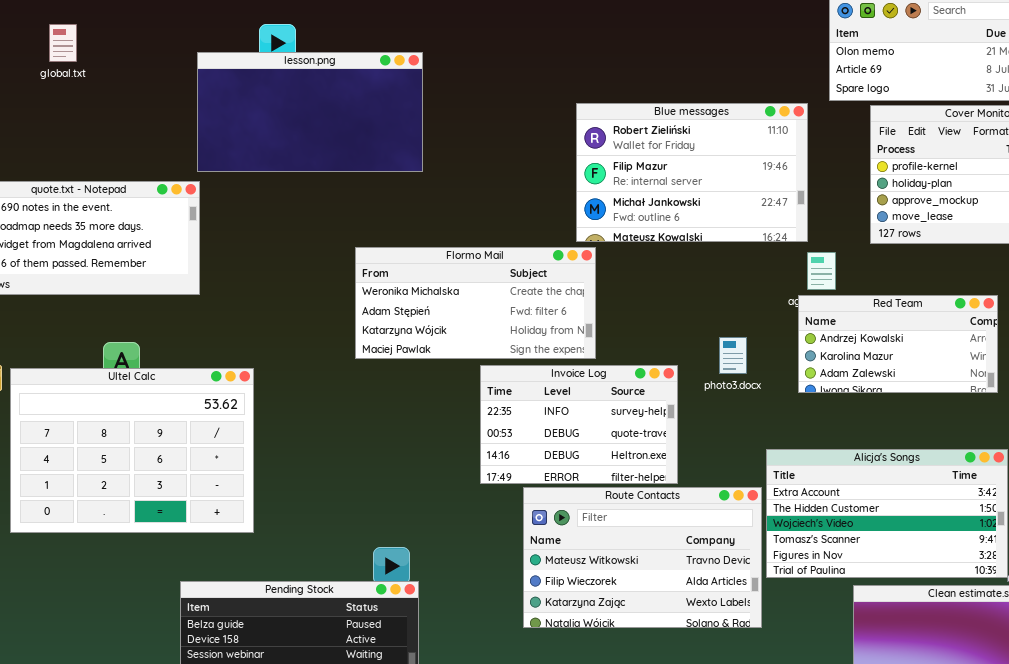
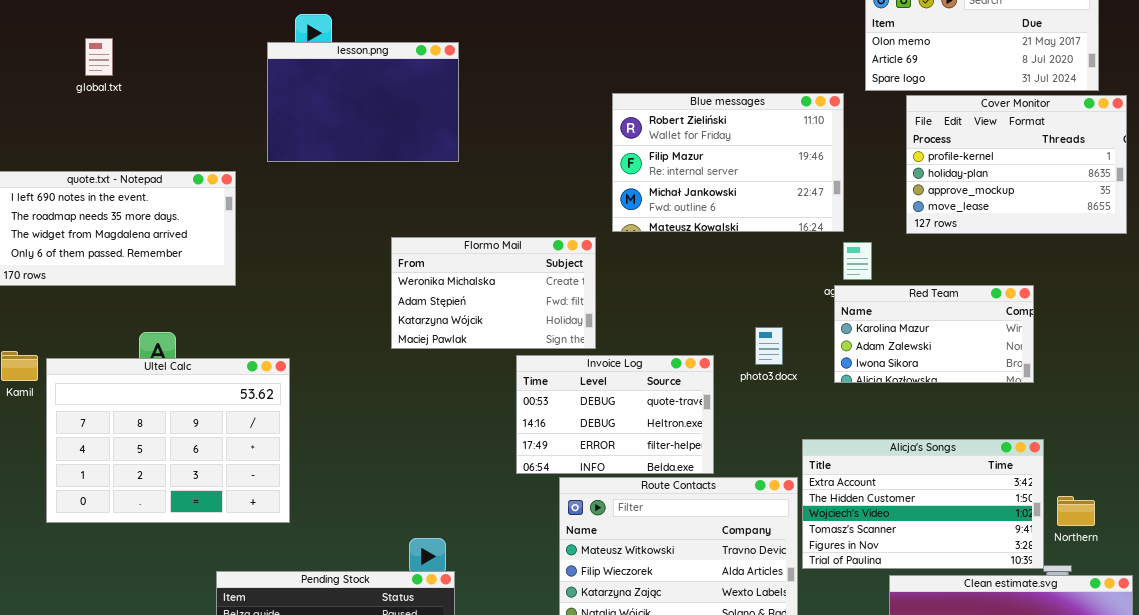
global.txt: [49,24,77,62] -> [85,38,113,76], moved
lesson.png: [197,52,423,172] -> [267,42,459,162], resized
Flormo Mail: [355,247,596,359] -> [391,237,596,349], resized
Red Team: [798,295,998,393] -> [834,285,1034,383], scrolled down 1 row
Invoice Log: [480,365,678,484] -> [516,355,714,474], scrolled down 1 row

